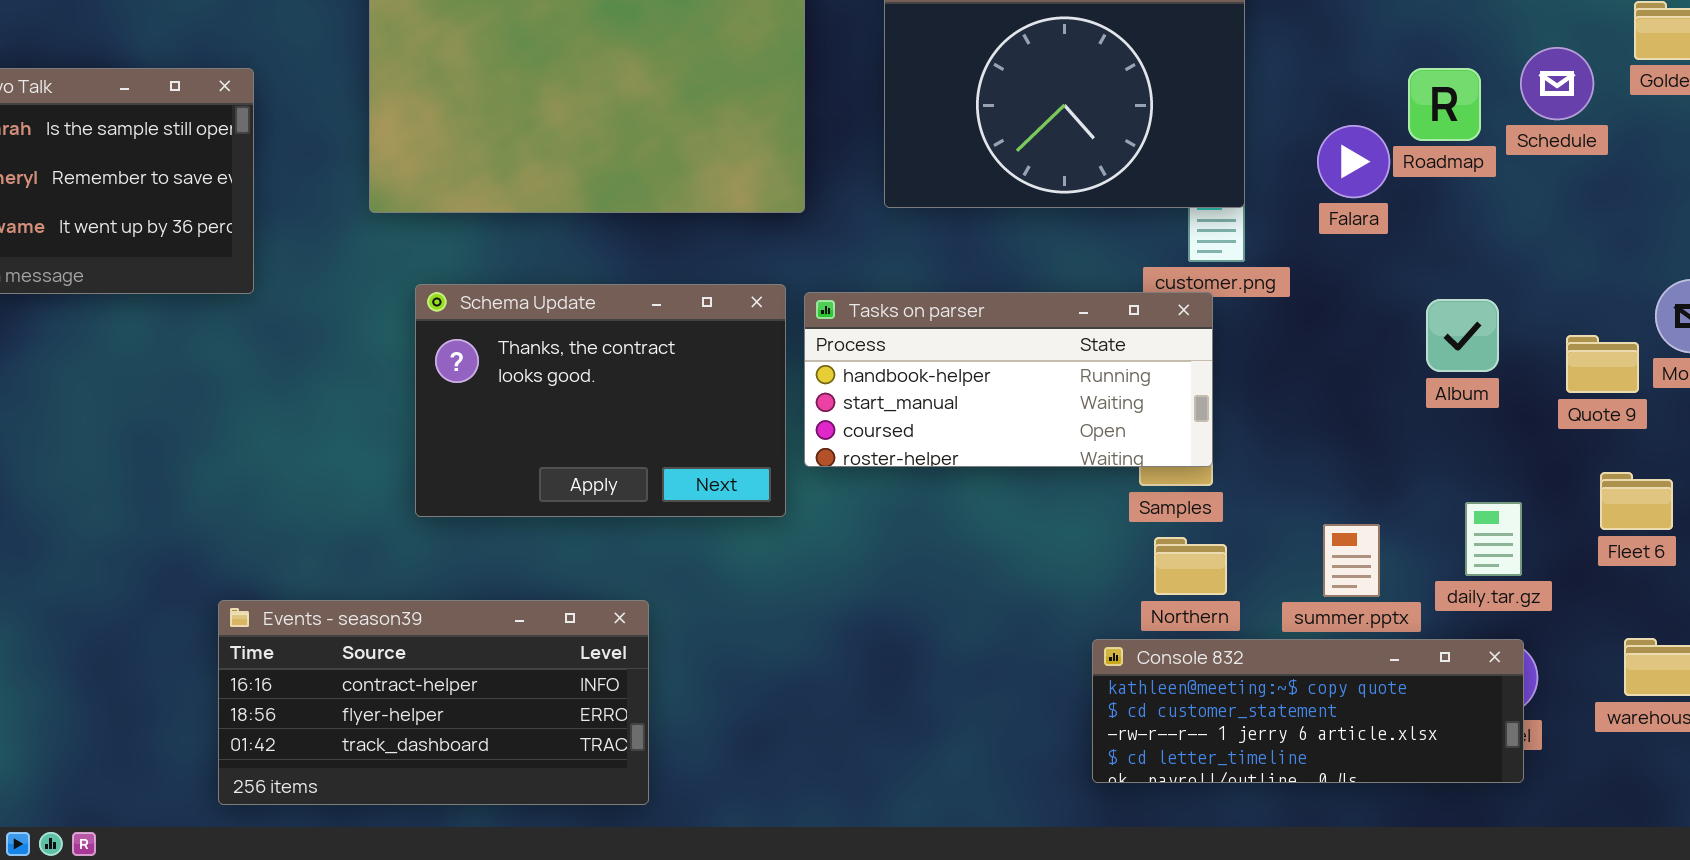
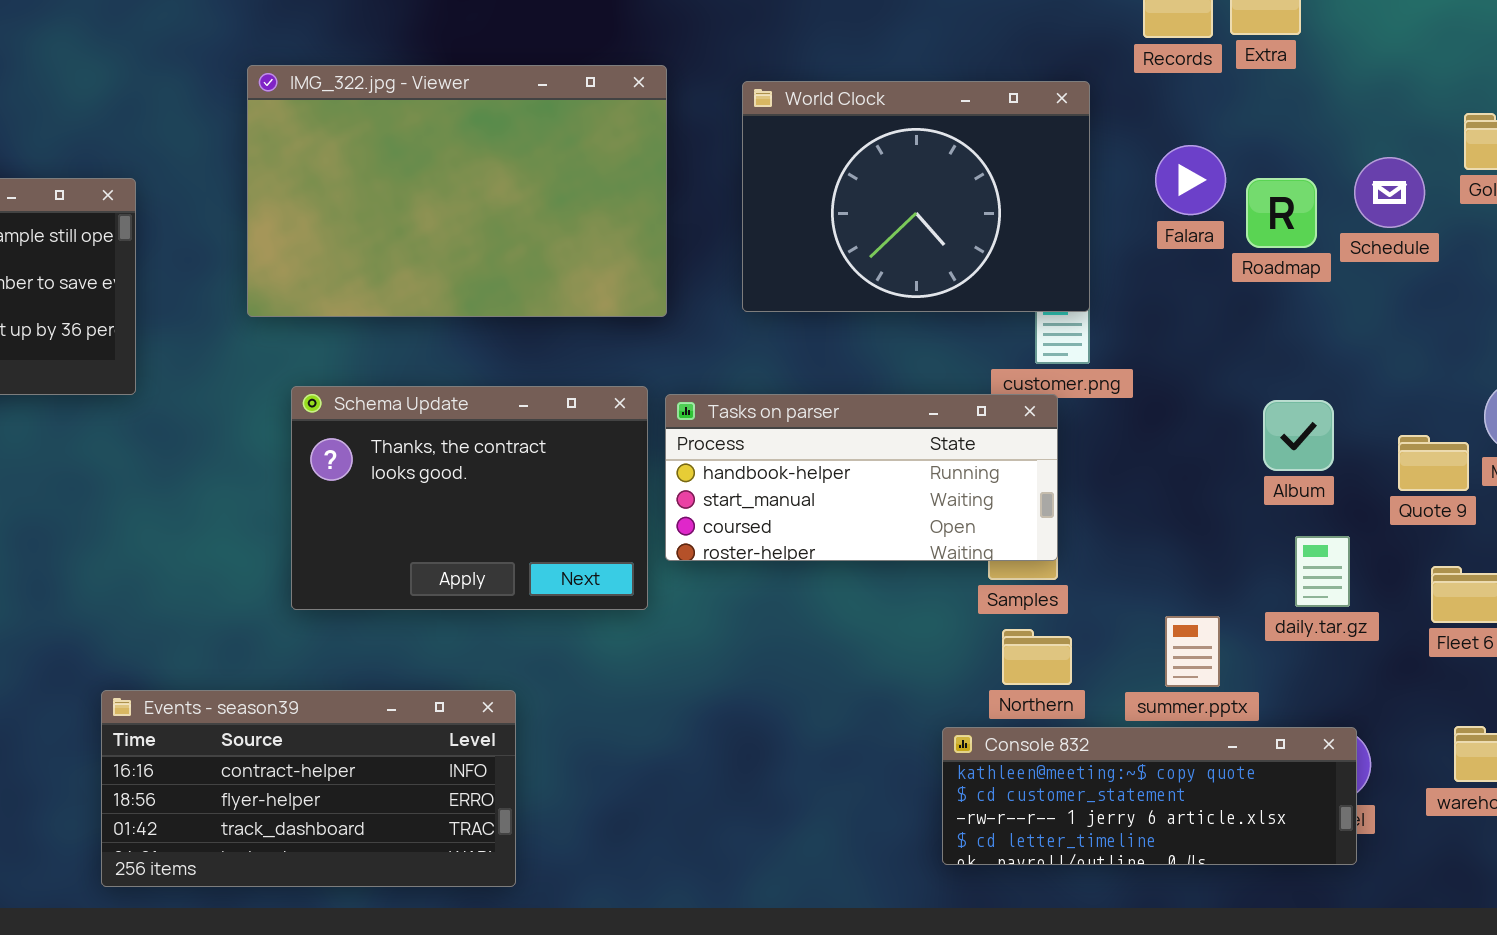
Falara: [1317,125,1390,198] -> [1155,145,1226,215], moved
daily.tar.gz: [1465,502,1522,576] -> [1295,536,1350,607], moved

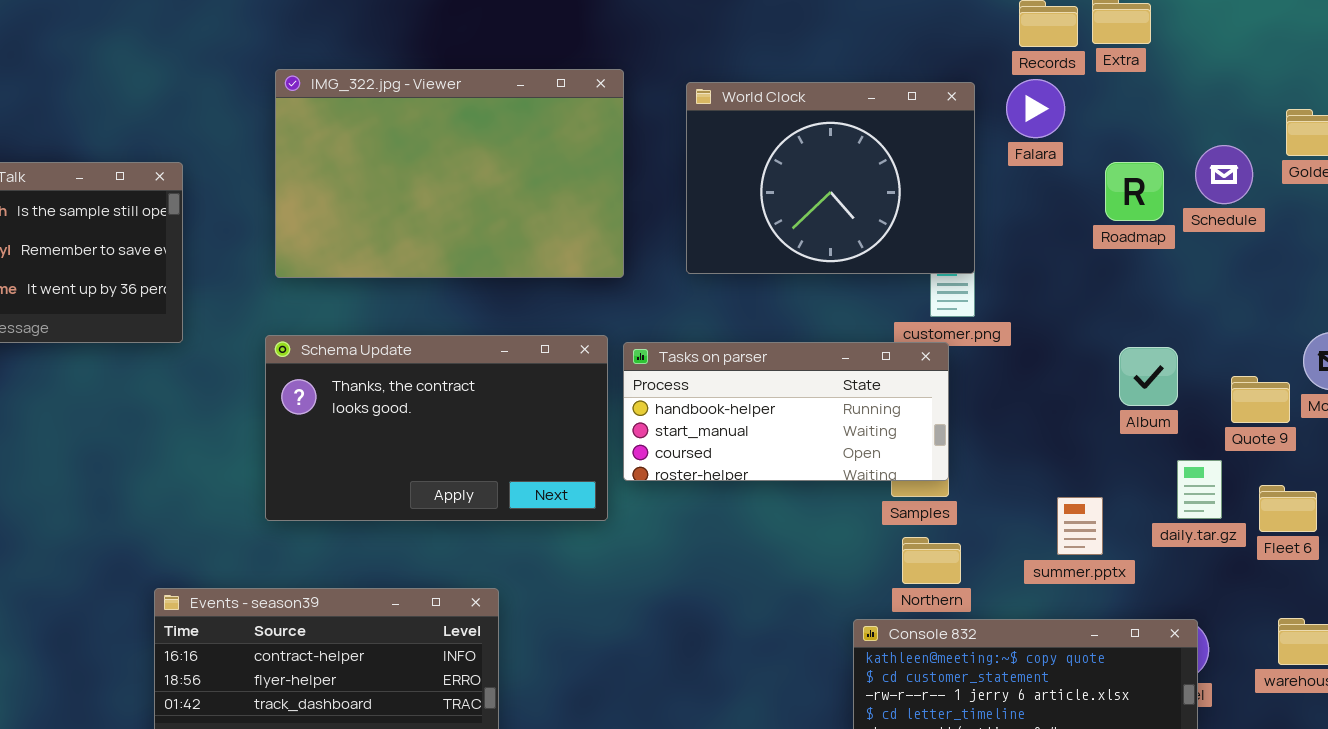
Falara: [1155,145,1226,215] -> [1006,79,1065,138], moved
Schema Update: [291,386,648,610] -> [265,335,608,521], resized
daily.tar.gz: [1295,536,1350,607] -> [1177,460,1222,519], moved
summer.pptx: [1165,616,1220,687] -> [1057,497,1103,555], moved

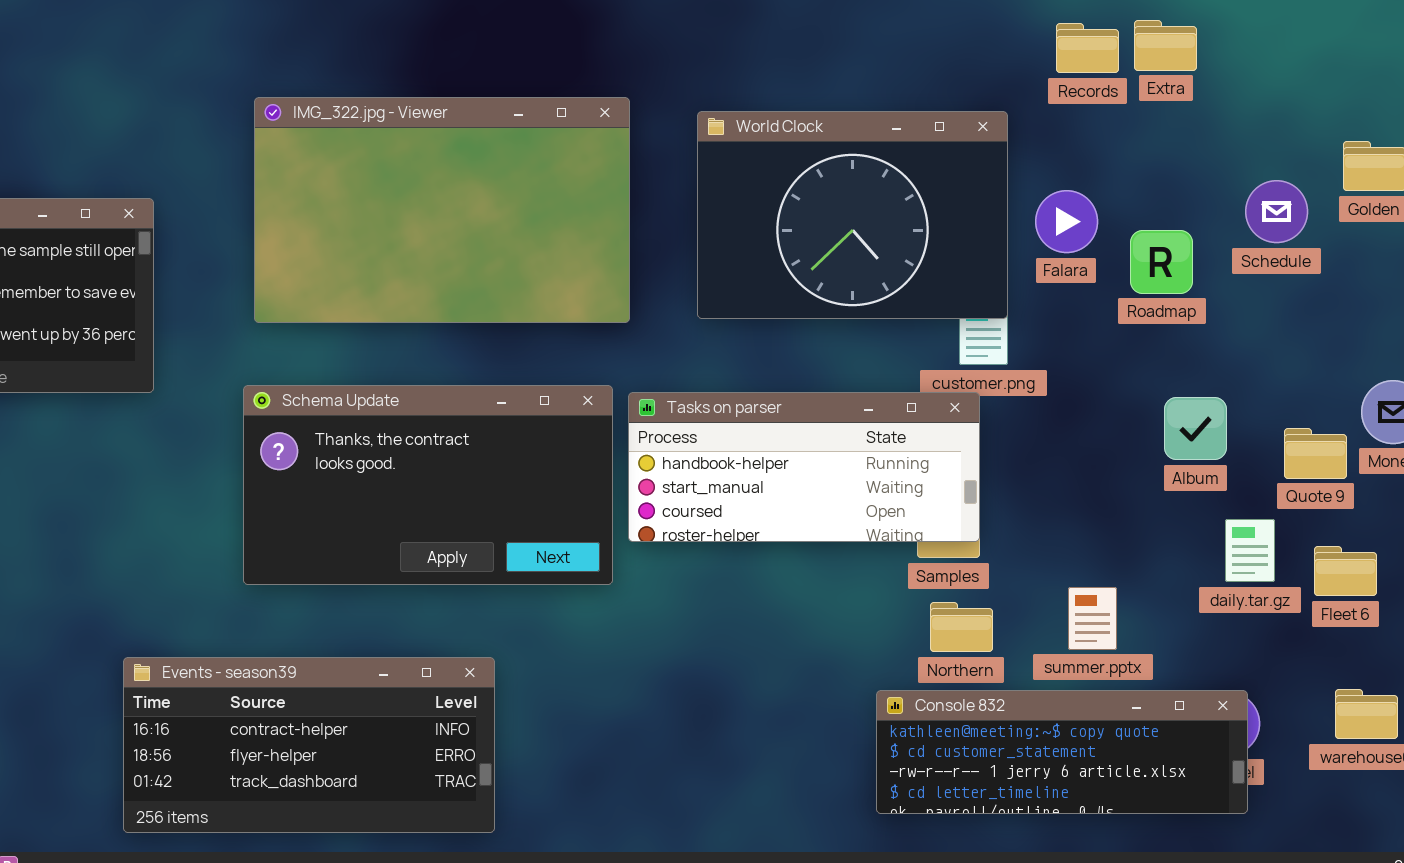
Falara: [1006,79,1065,138] -> [1035,190,1098,253], moved
Roadmap: [1105,162,1164,221] -> [1130,230,1193,294], moved
summer.pptx: [1057,497,1103,555] -> [1068,587,1117,650], moved

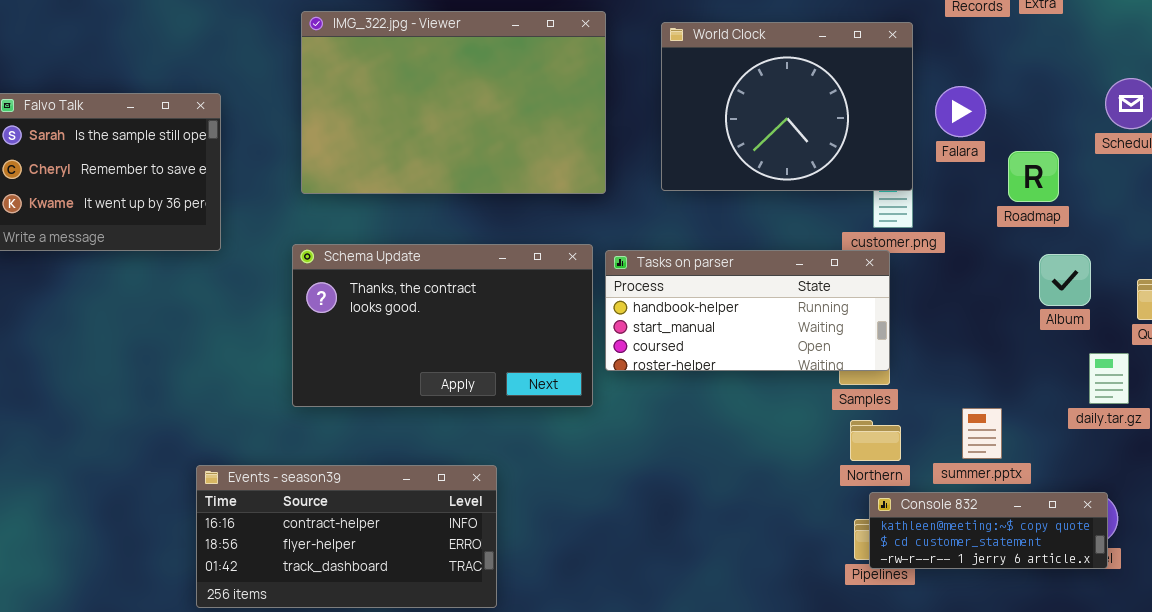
Roadmap: [1130,230,1193,294] -> [1008,151,1059,202], moved
Console 832: [876,690,1248,814] -> [869,492,1108,569], resized

